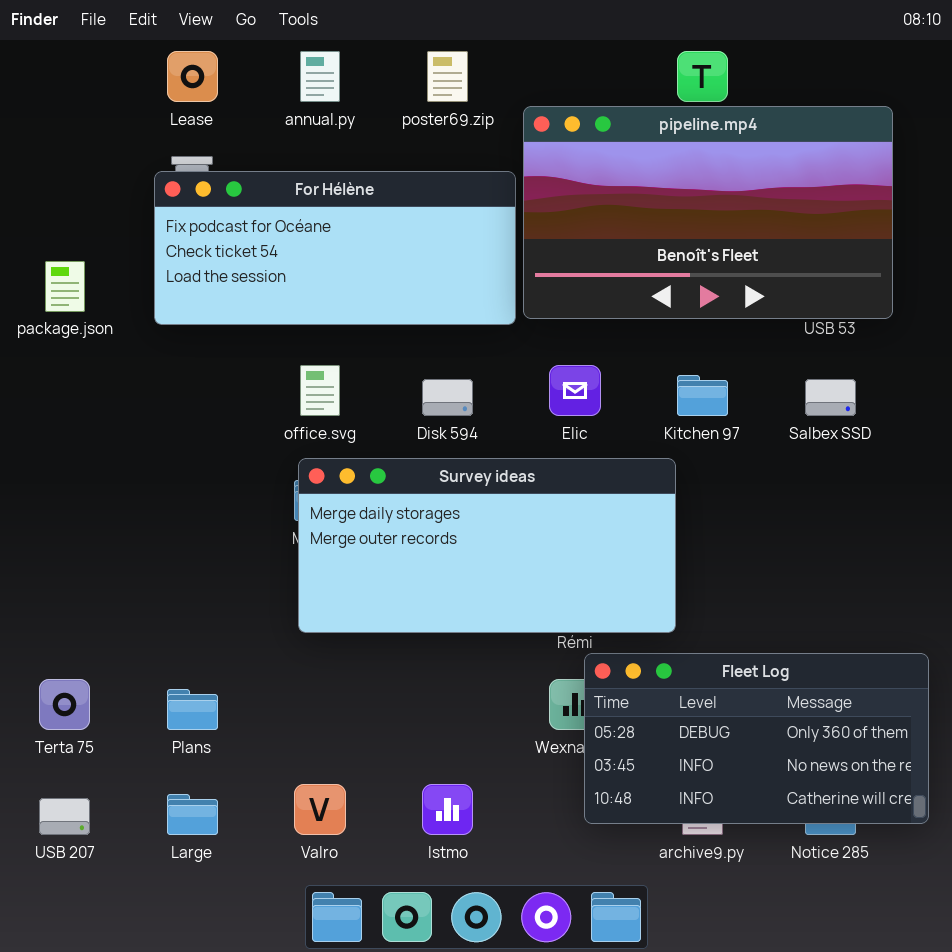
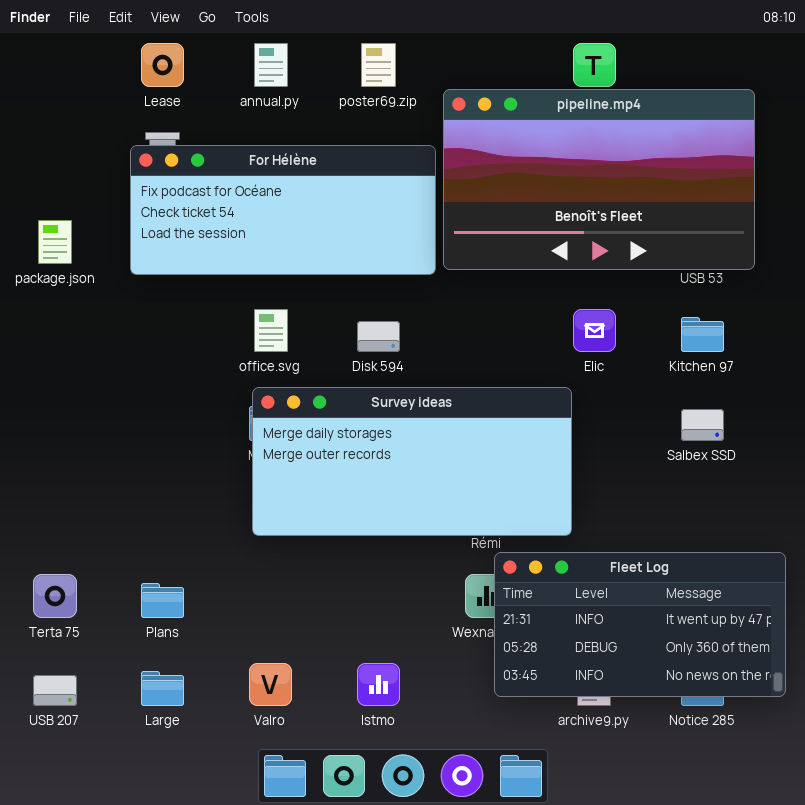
Elic: [549,365,601,416] -> [573,309,616,352], moved
Kitchen 97: [677,375,728,416] -> [681,317,724,352], moved
Salbex SSD: [805,379,856,416] -> [681,409,724,441], moved
Fleet Log: [584,653,929,824] -> [494,552,786,697], scrolled up 1 row

